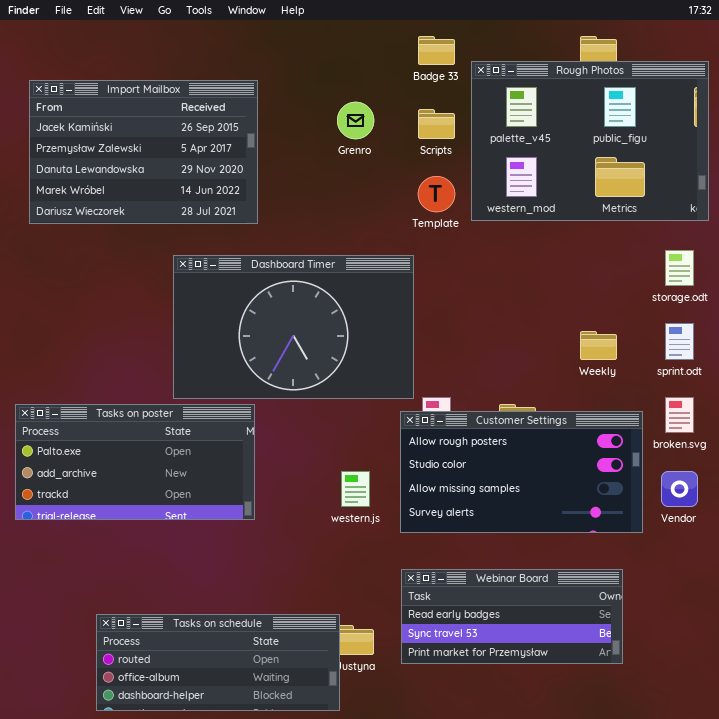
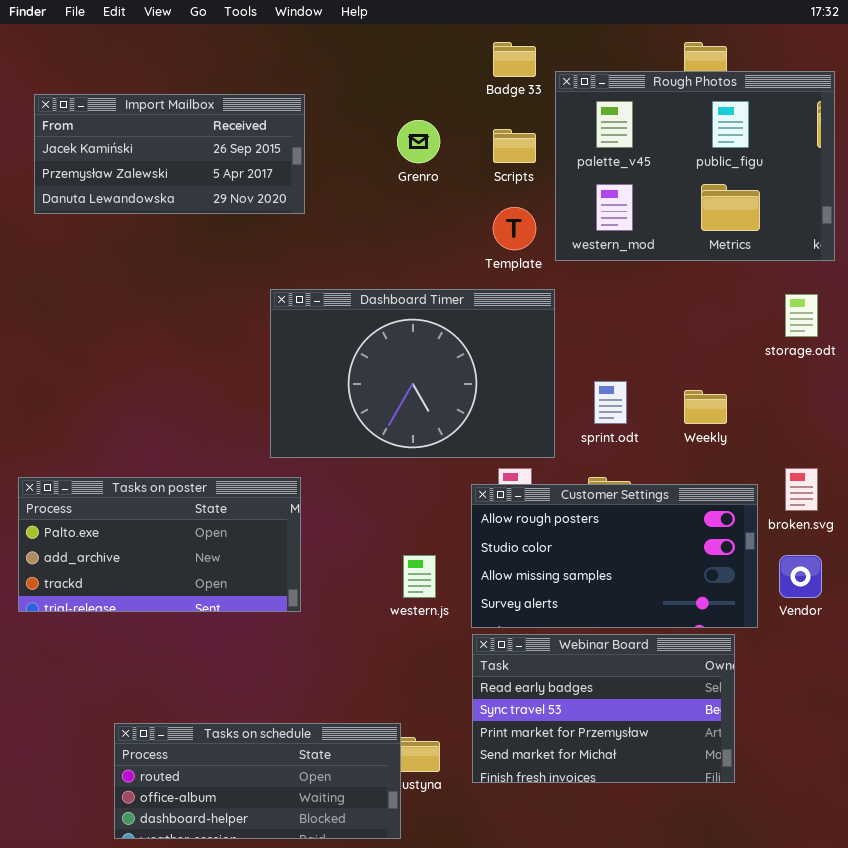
Import Mailbox: [29,80,258,224] -> [34,94,305,214], resized
Dashboard Timer: [173,255,414,399] -> [270,289,555,458], moved
sprint.odt: [665,323,694,360] -> [594,381,627,424], moved
Webinar Board: [401,569,623,664] -> [472,634,735,783], resized

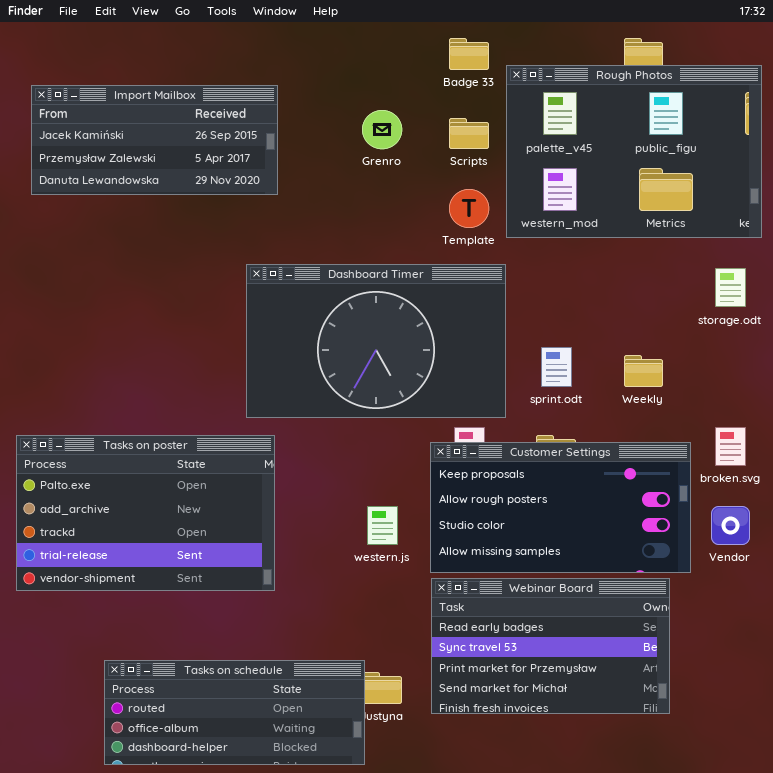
Tasks on poster: [18,477,301,612] -> [16,435,275,591], resized
Customer Settings: [471,484,758,628] -> [430,442,691,573], scrolled up 1 row

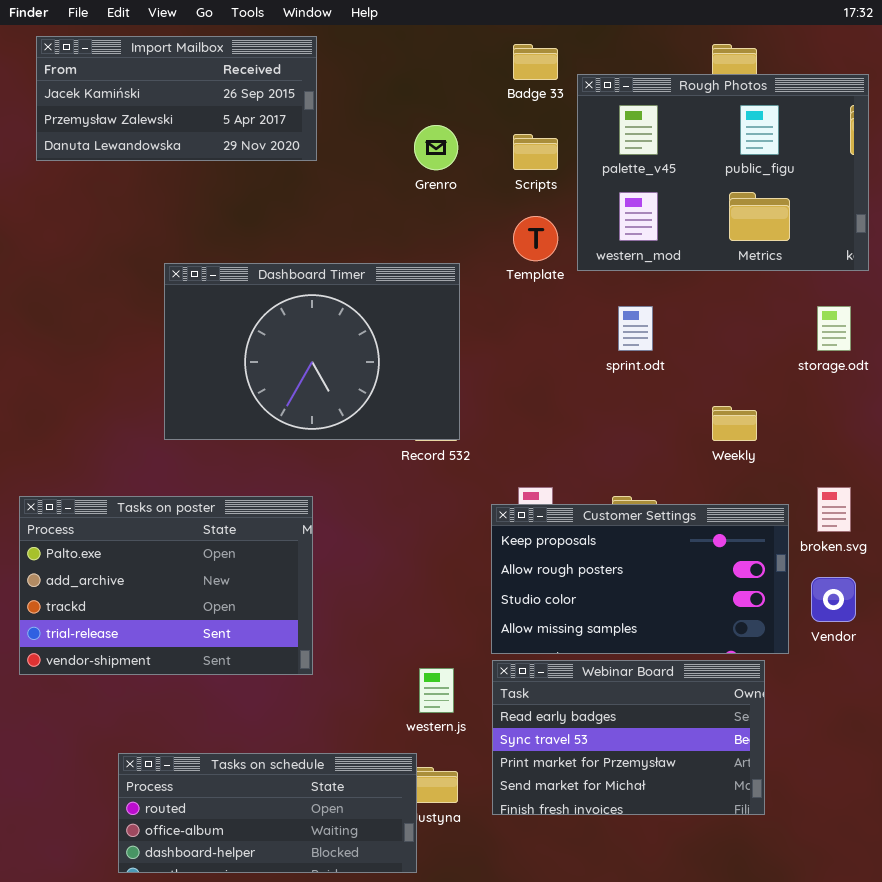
Import Mailbox: [31,85,278,195] -> [36,36,317,161], moved
Dashboard Timer: [246,264,506,418] -> [164,263,460,440], moved
sprint.odt: [541,347,572,387] -> [618,306,653,351], moved
western.js: [367,506,398,545] -> [419,668,454,713], moved

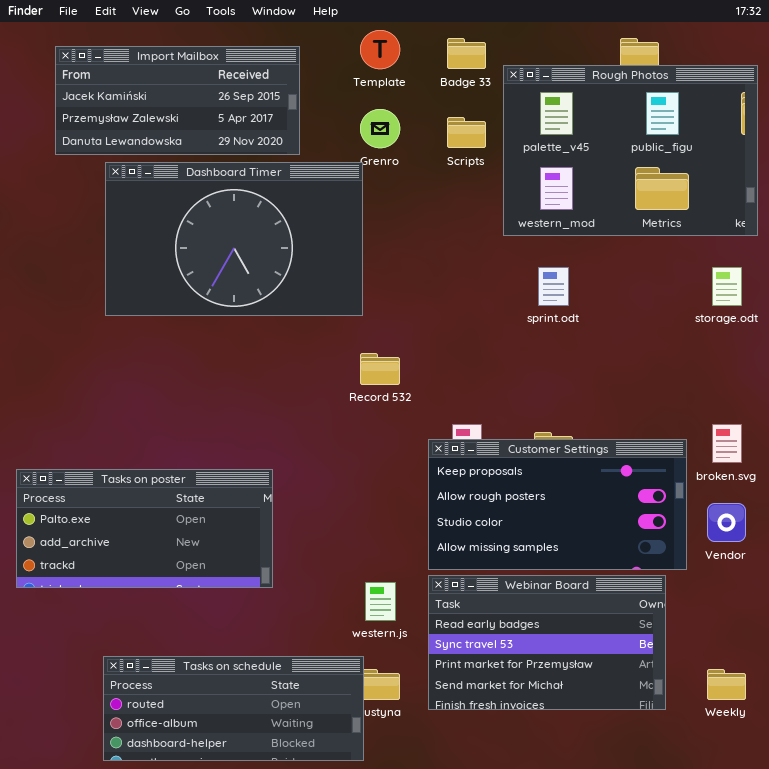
Import Mailbox: [36,36,317,161] -> [55,46,300,155], moved
Template: [513,216,558,261] -> [360,30,400,69], moved
Dashboard Timer: [164,263,460,440] -> [105,162,363,316], moved
Weekly: [712,406,757,441] -> [707,669,746,700], moved
Tasks on poster: [19,496,313,675] -> [16,469,273,588], resized

